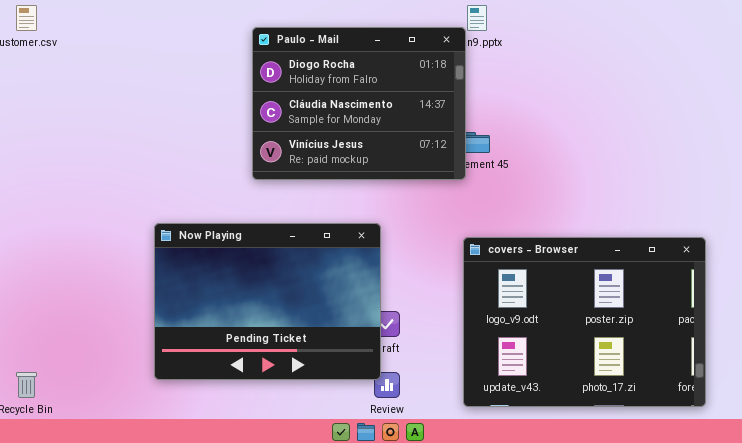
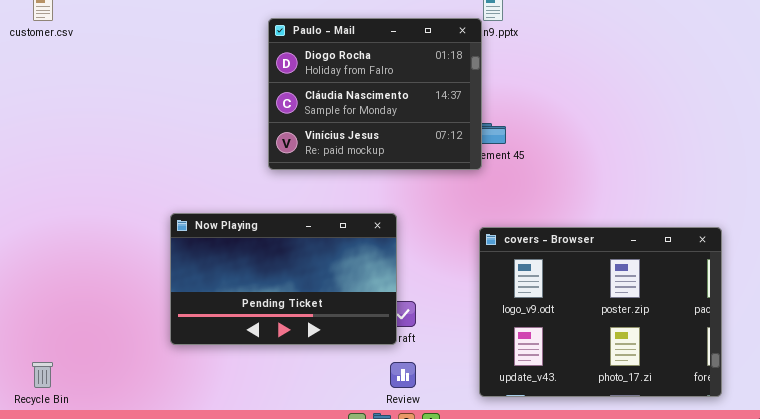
Now Playing: [154,223,381,380] -> [170,213,397,345], resized

